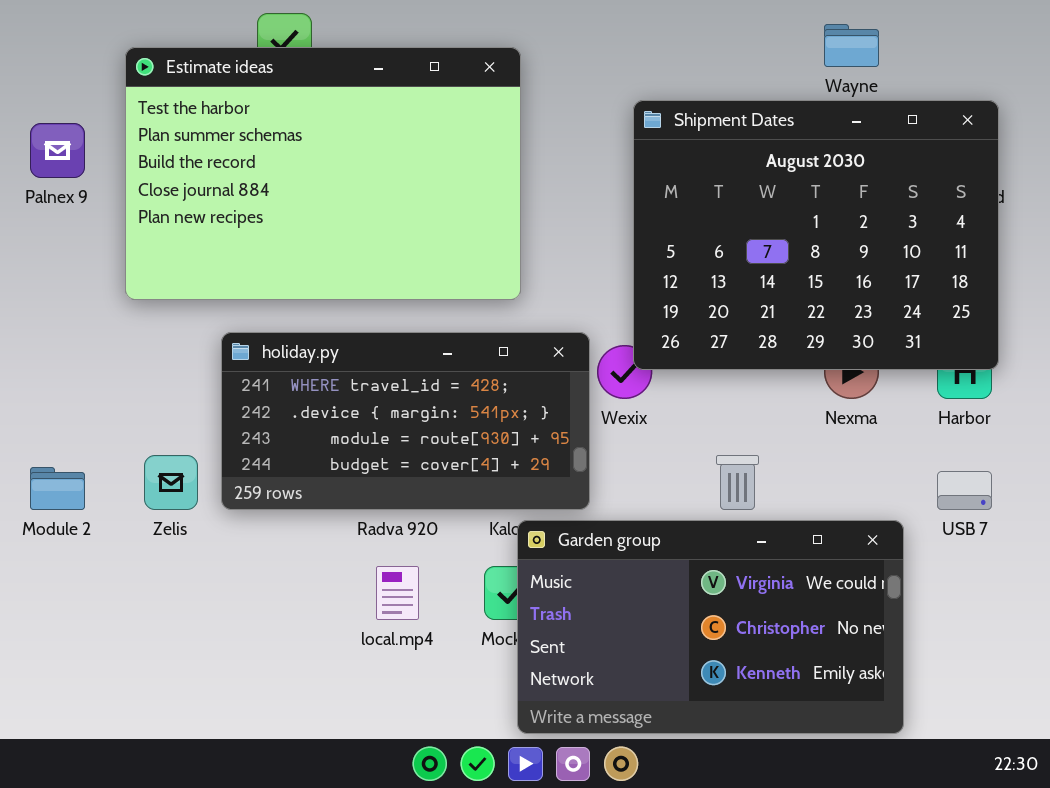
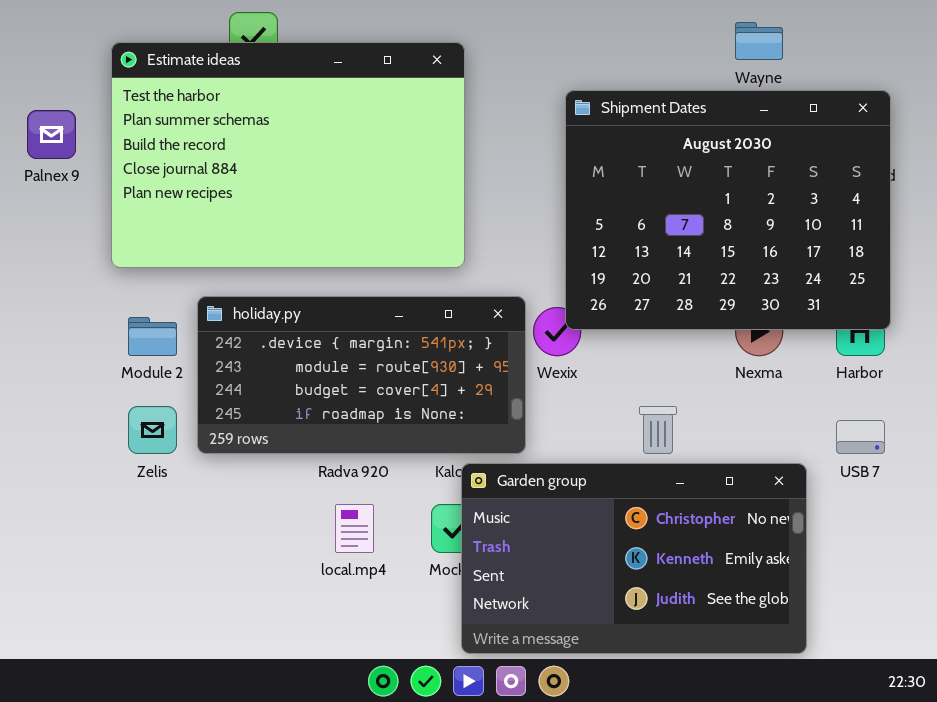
holiday.py: [221,332,590,510] -> [197,296,526,454], scrolled down 1 row
Module 2: [30,467,85,510] -> [128,317,177,356], moved
Garden group: [517,520,904,734] -> [461,463,807,654], scrolled down 1 row

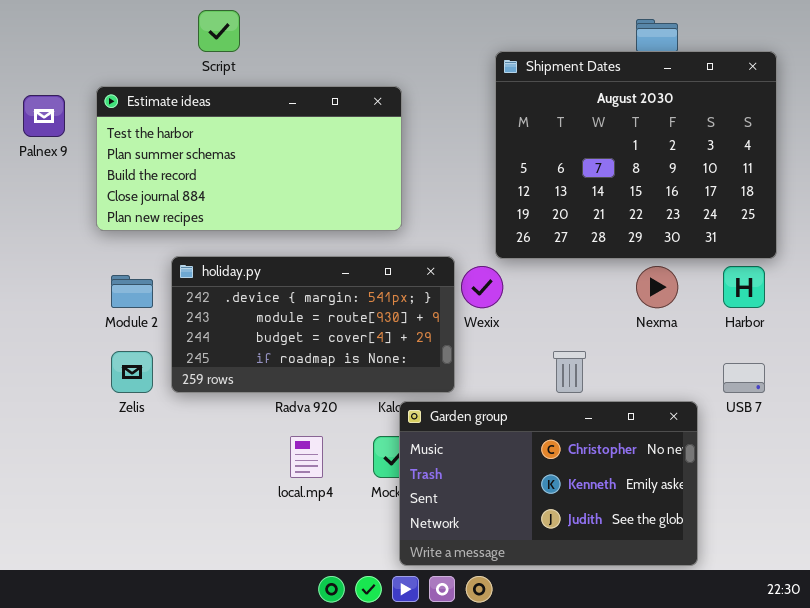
Estimate ideas: [111,42,465,268] -> [96,86,402,231], resized
Shipment Dates: [565,90,891,330] -> [495,51,777,259], moved

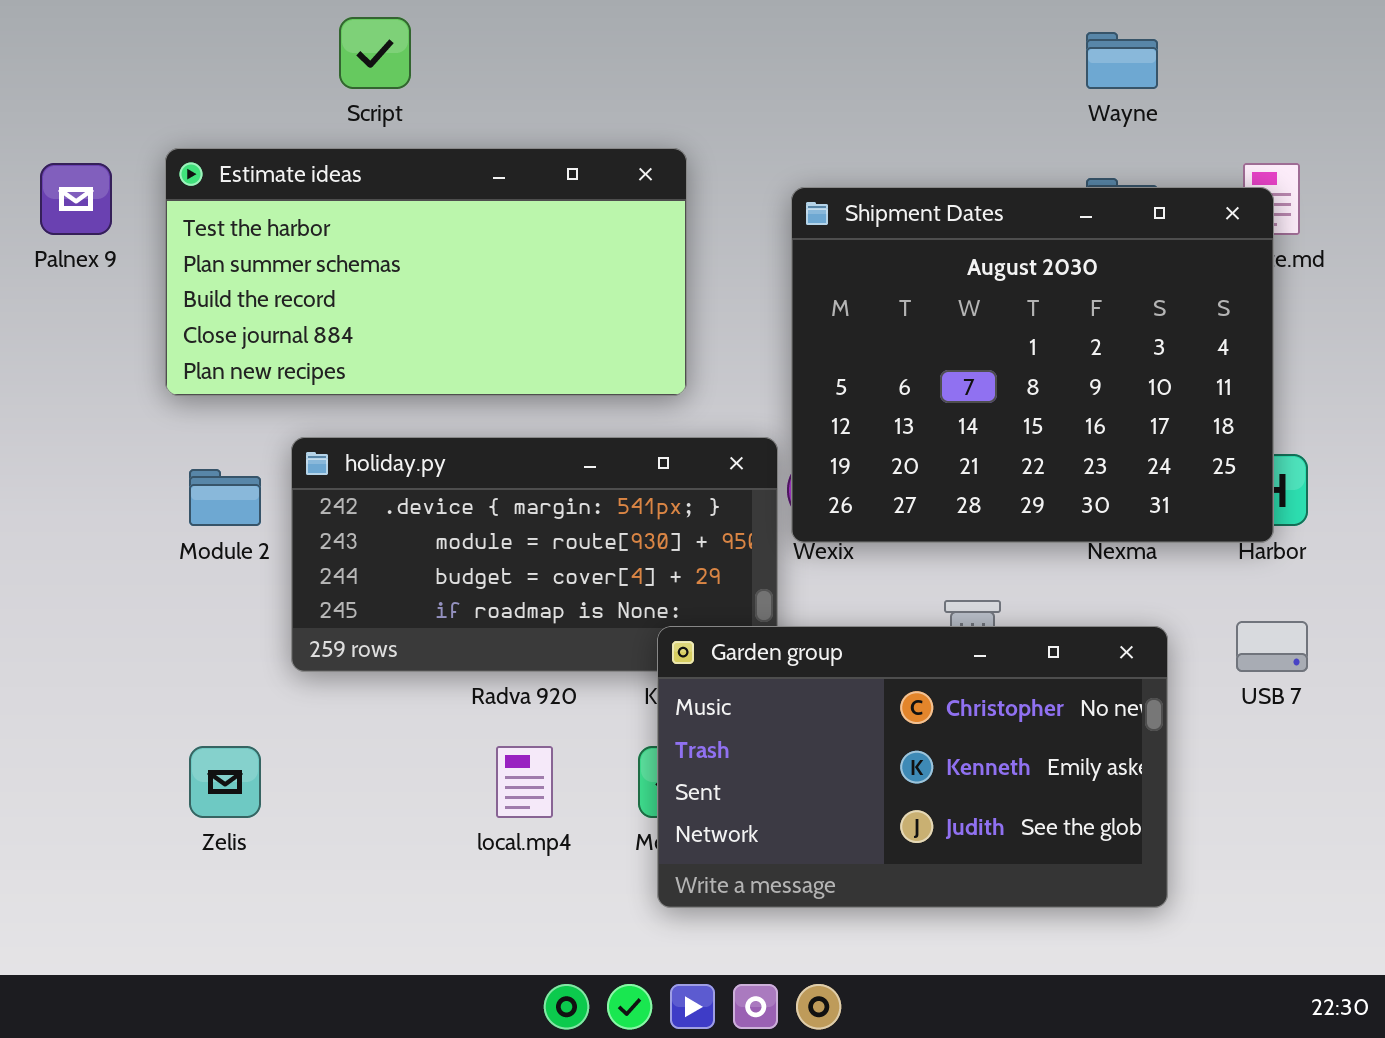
Shipment Dates: [495,51,777,259] -> [791,187,1274,543], moved
Zelis: [111,351,153,393] -> [189,746,261,818], moved
Garden group: [399,401,698,566] -> [657,626,1168,908], moved

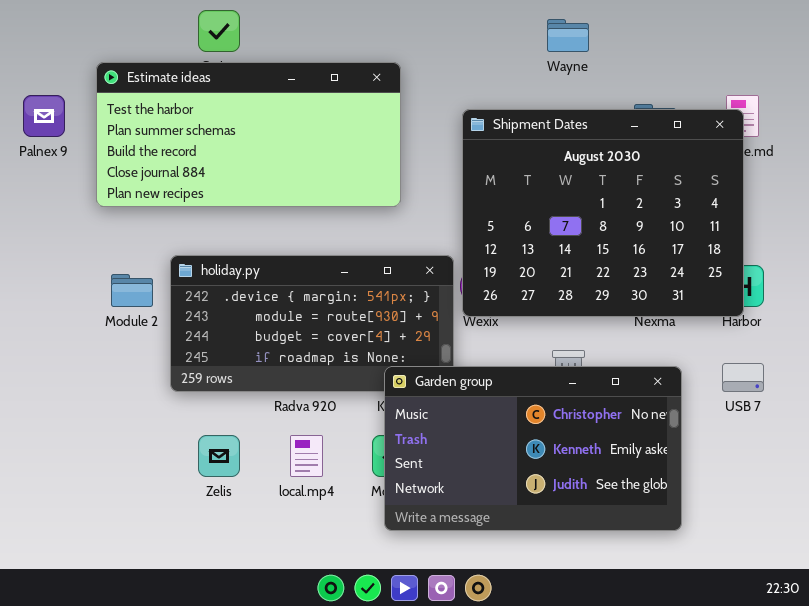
Wayne: [1086,32,1158,89] -> [547,19,589,52], moved
Estimate ideas: [165,148,687,396] -> [96,62,401,207], moved
Zelis: [189,746,261,818] -> [198,435,240,477], moved

